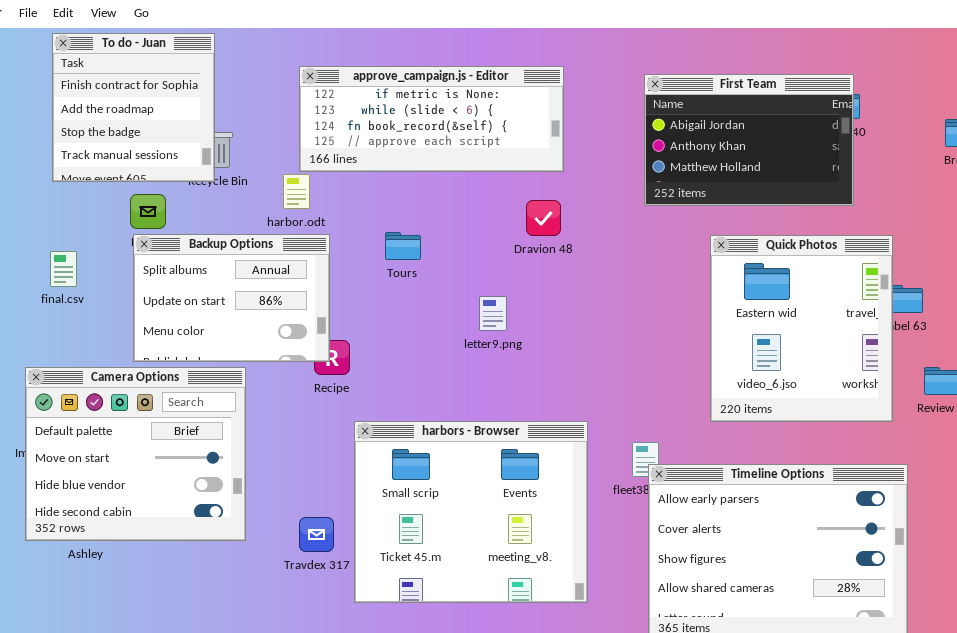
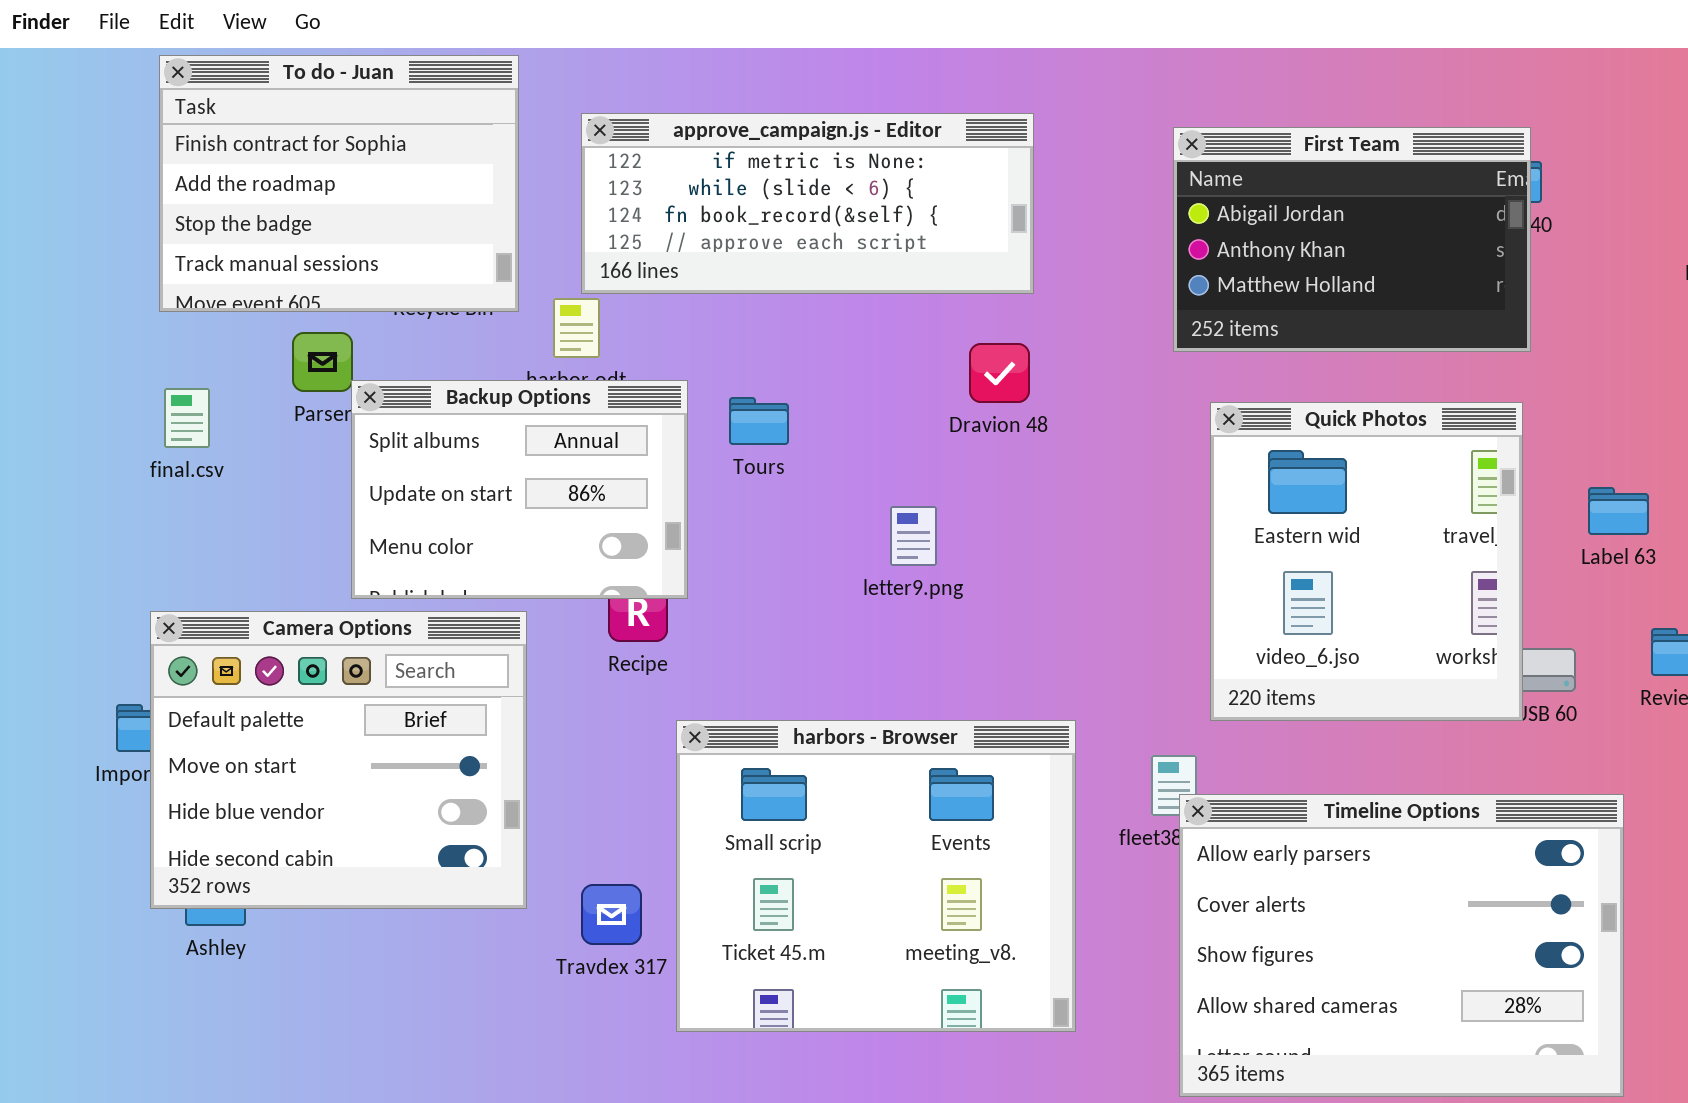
To do - Juan: [52,33,215,182] -> [159,55,519,312], resized
Backup Options: [133,234,330,362] -> [351,380,688,599], moved
Quick Photos: [710,235,893,422] -> [1210,402,1523,721], moved
final.csv: [50,251,77,287] -> [164,388,210,448], moved
Camera Options: [25,367,246,541] -> [150,611,527,909], moved

